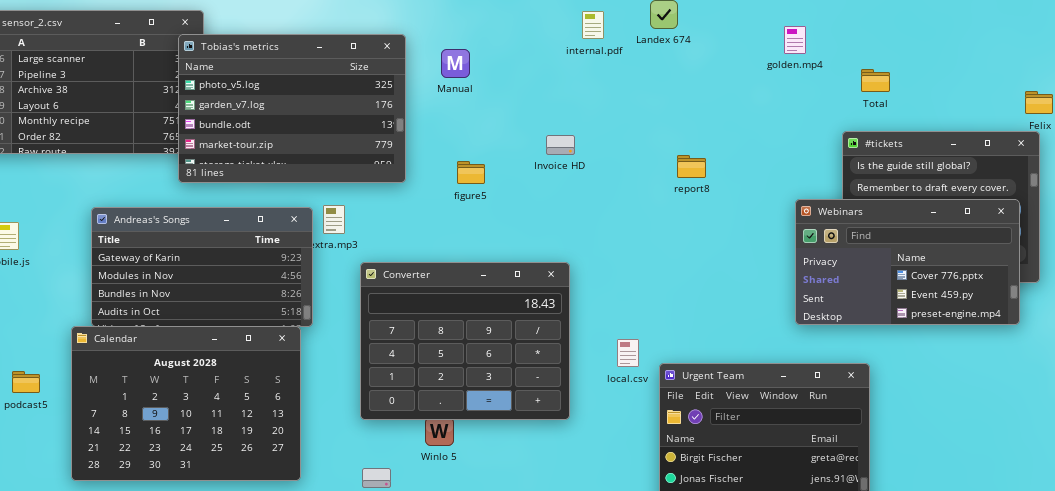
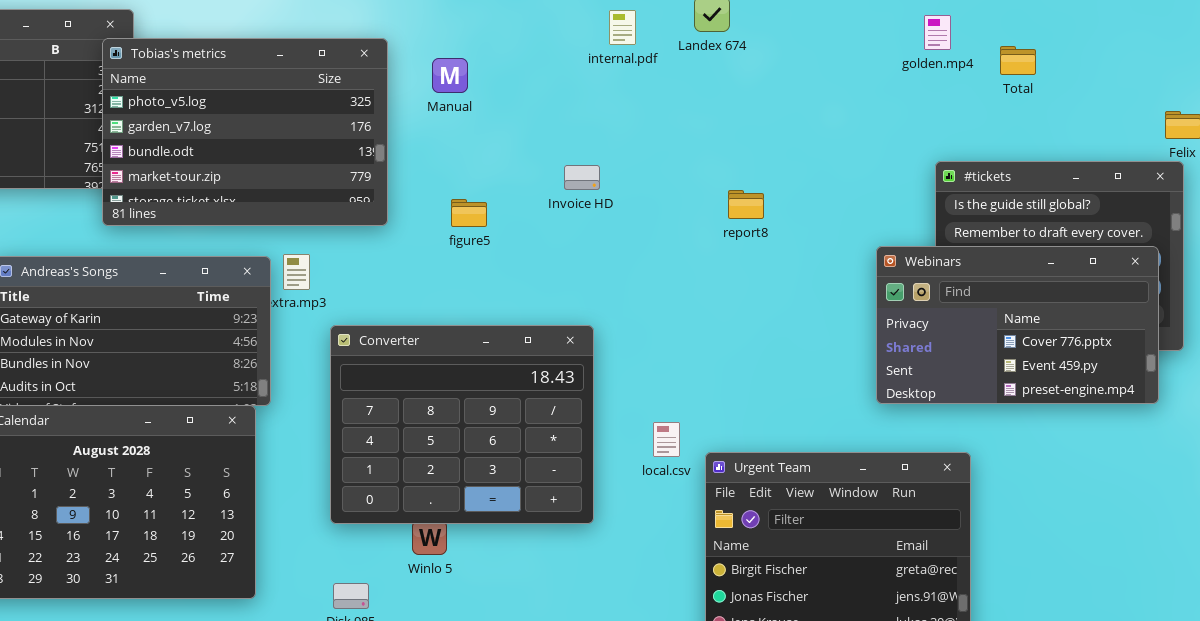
golden.mp4: [784,26,806,54] -> [924,15,951,50], moved
Total: [861,69,890,92] -> [1000,46,1036,75], moved

